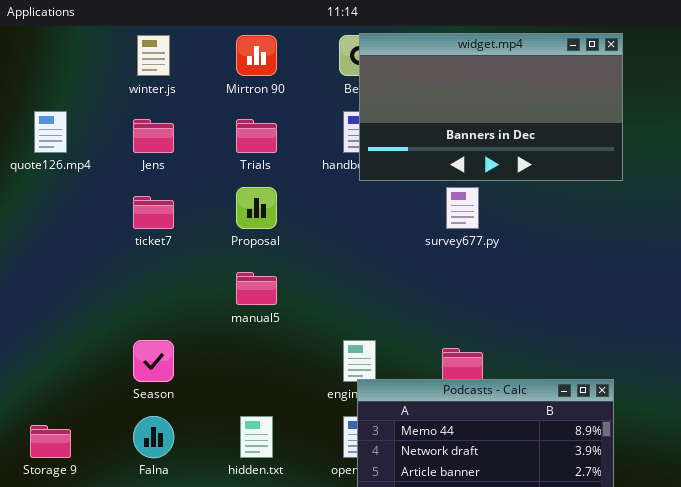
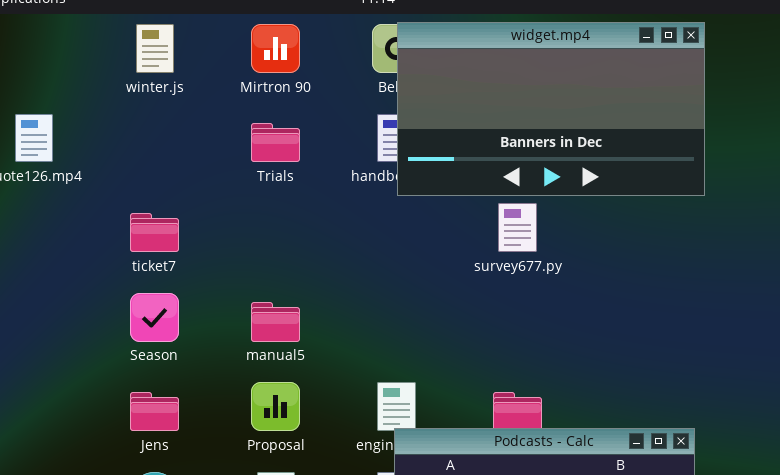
Jens: [133,119,174,153] -> [130,392,179,431], moved
Proposal: [236,187,277,229] -> [251,382,300,431], moved
Season: [133,340,174,382] -> [130,293,179,342], moved

